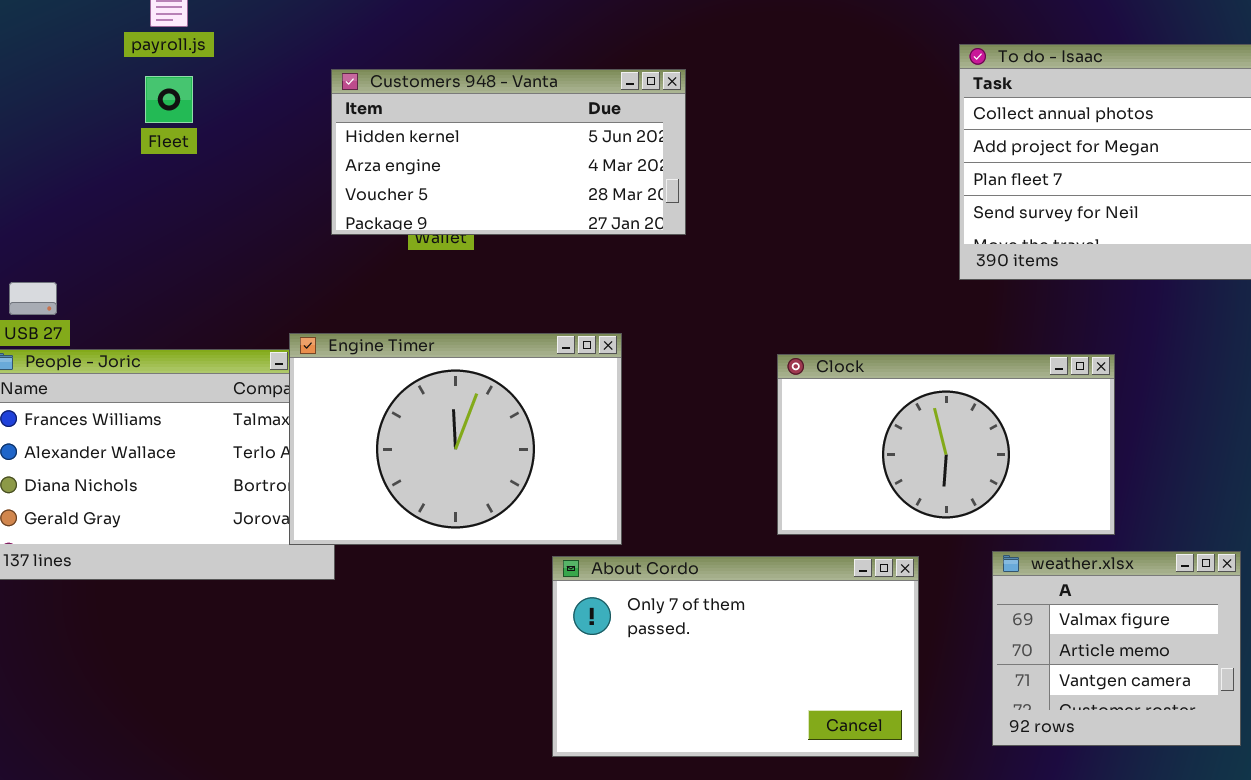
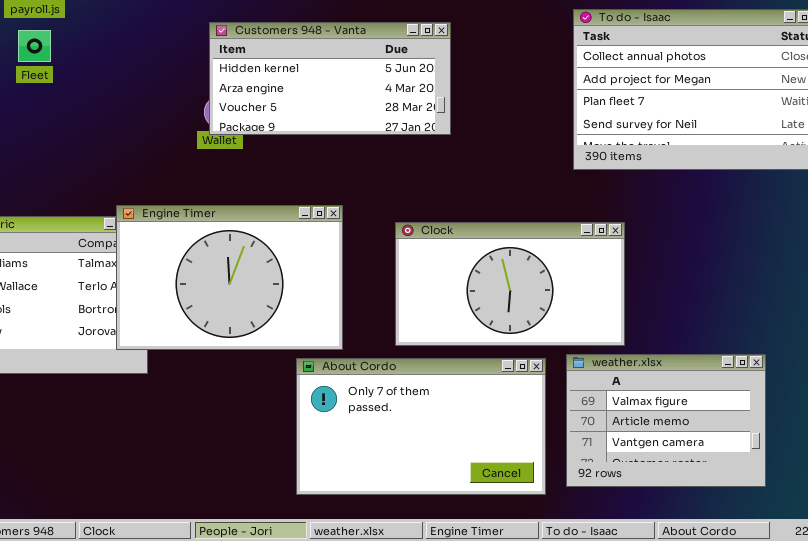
Customers 948 - Vanta: [331,69,686,235] -> [209,22,451,135], moved
Clock: [777,354,1115,535] -> [395,222,625,346], moved
weather.xlsx: [992,551,1241,746] -> [566,354,766,487], resized

